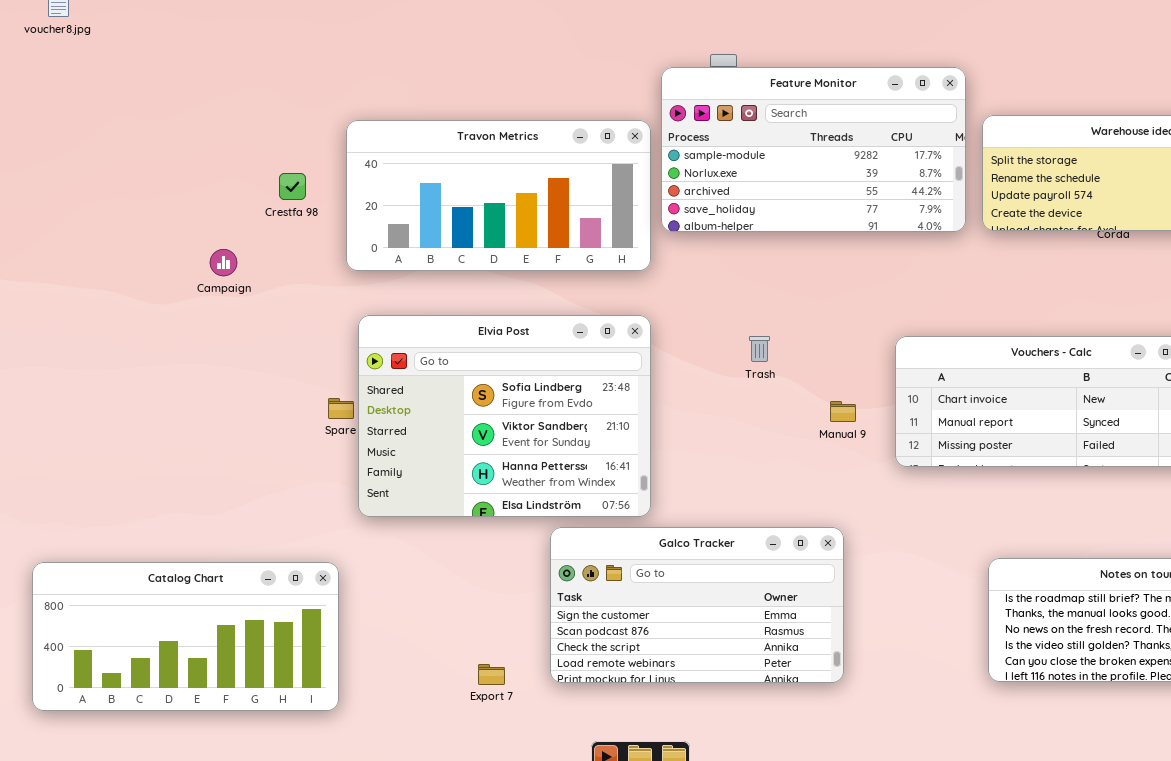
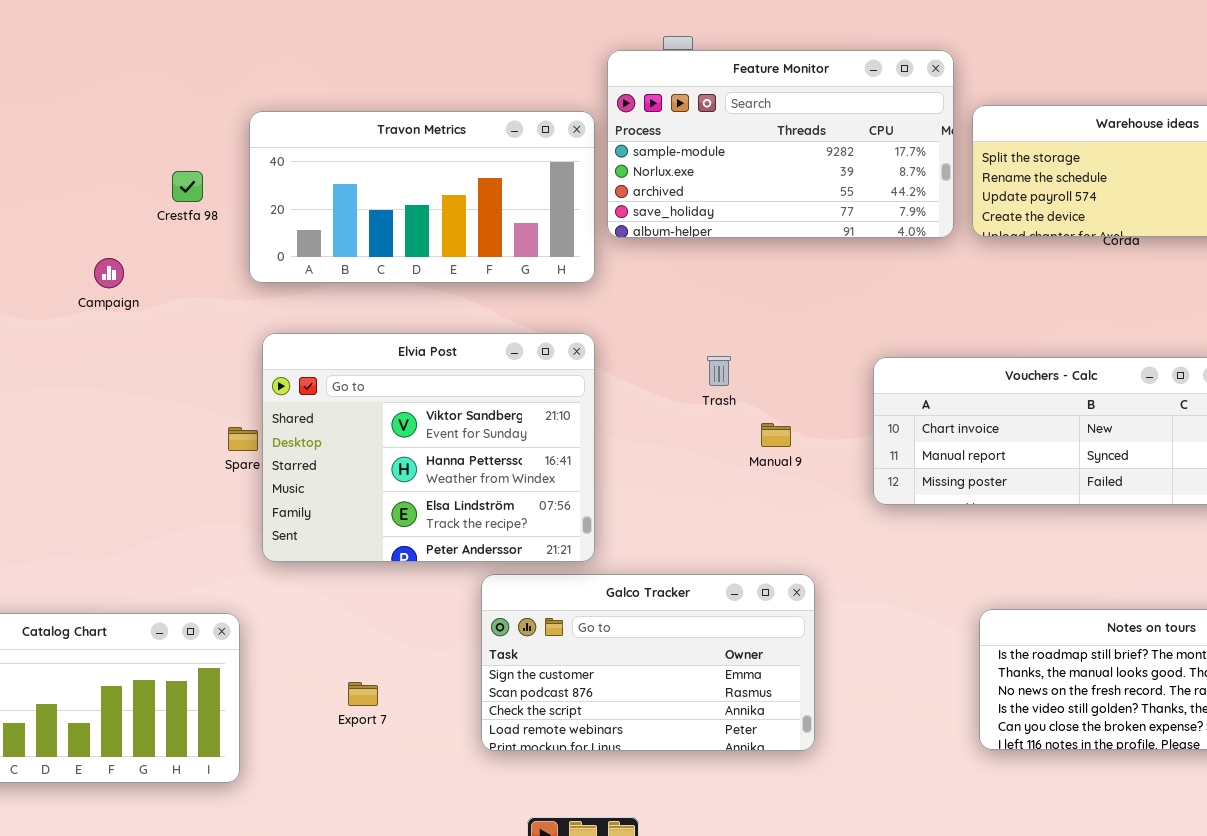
Elvia Post: [358,315,651,517] -> [262,333,595,562], scrolled down 1 row
Manual 9: [830,401,856,422] -> [761,423,791,447], moved
Export 7: [478,664,505,685] -> [348,682,378,706], moved

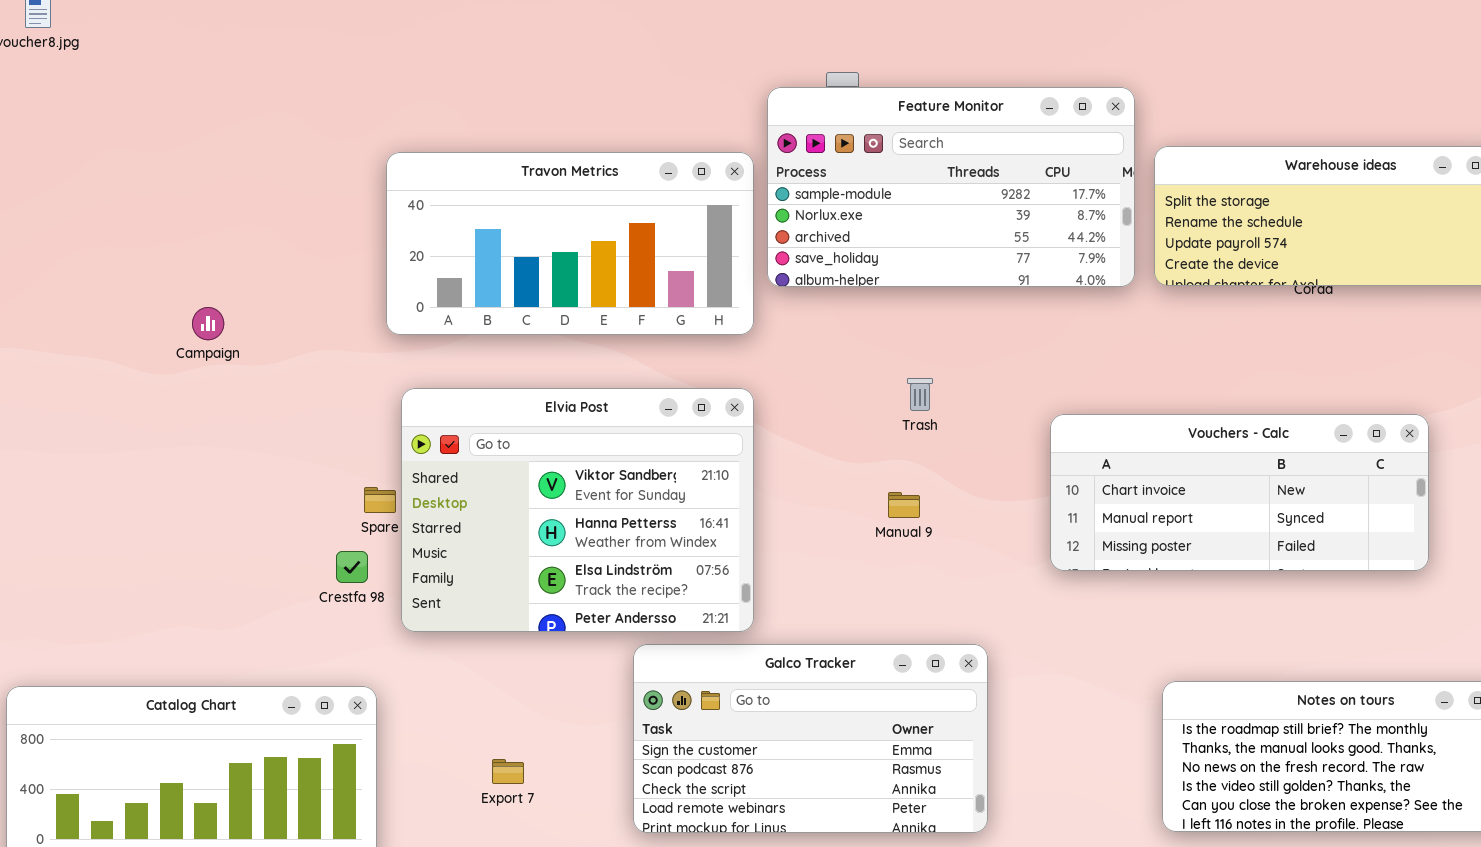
Crestfa 98: [172,171,203,202] -> [336,551,368,583], moved
Campaign: [94,258,124,288] -> [192,307,224,340], moved
Trash: [707,356,731,386] -> [907,378,933,411], moved
Manual 9: [761,423,791,447] -> [888,492,920,518], moved

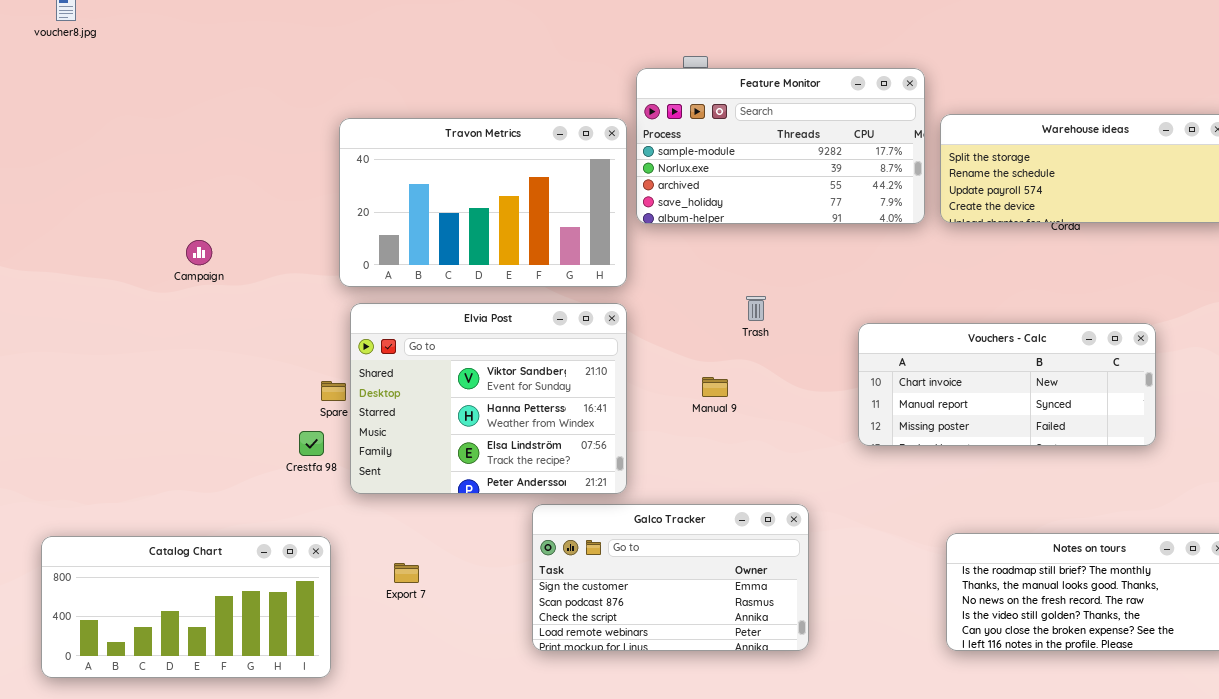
Travon Metrics: [386,152,754,335] -> [339,118,627,287], resized
Manual 9: [888,492,920,518] -> [702,377,728,397], moved
Export 7: [492,759,524,784] -> [394,563,419,583], moved

